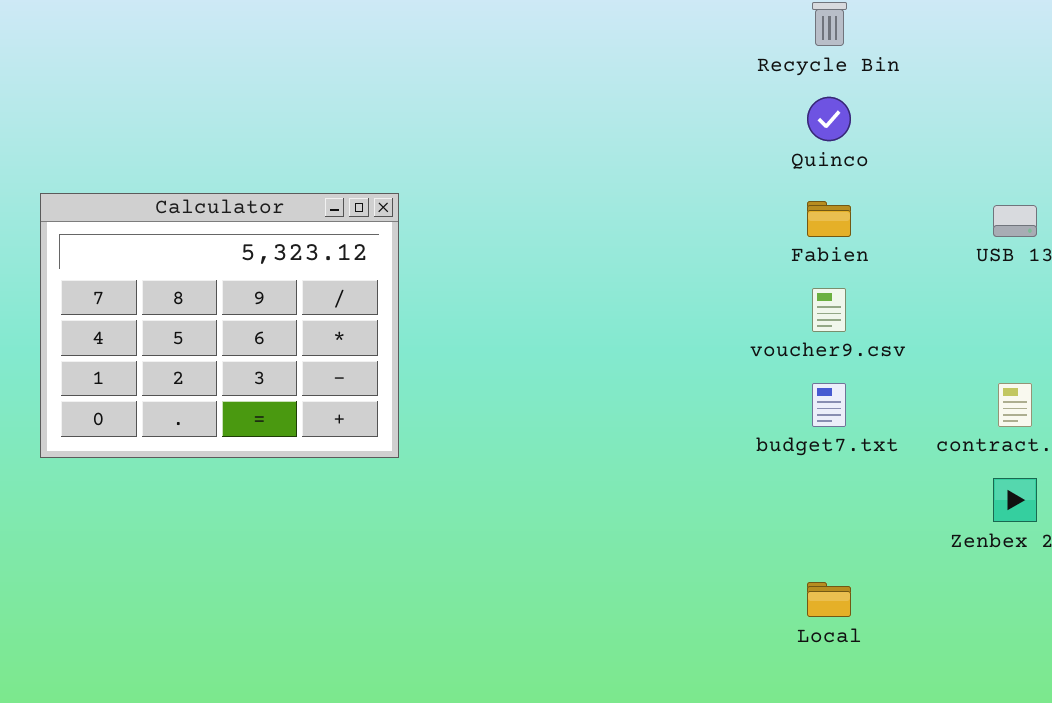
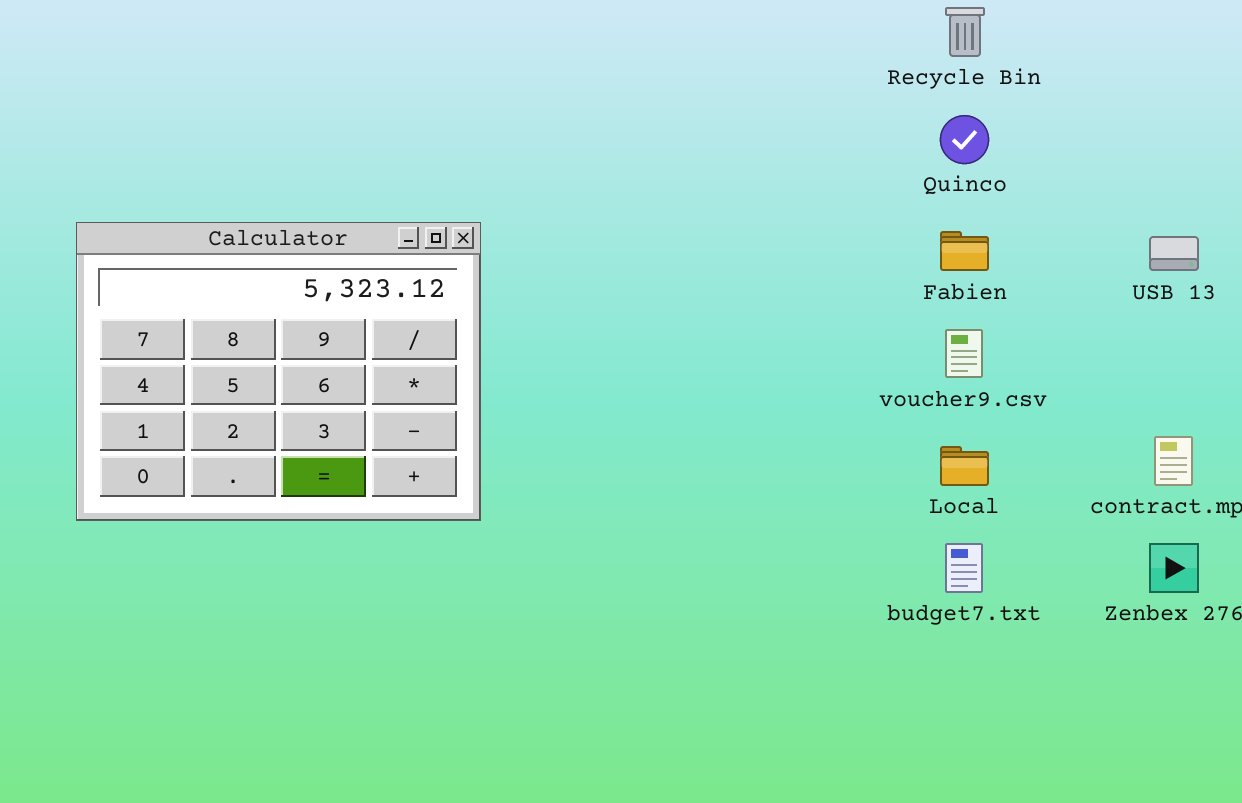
budget7.txt: [812,383,846,427] -> [945,543,983,593], moved
Local: [807,582,851,617] -> [940,446,989,486], moved

